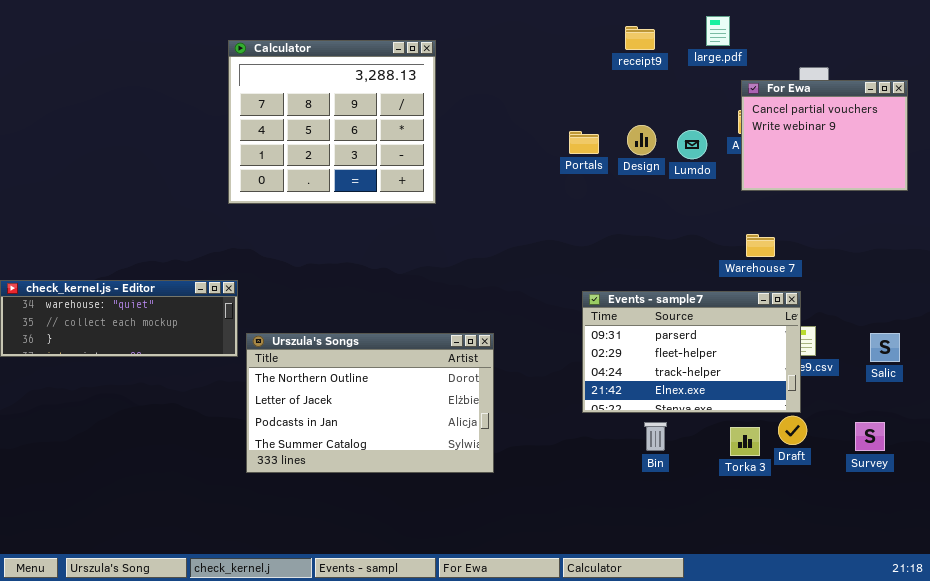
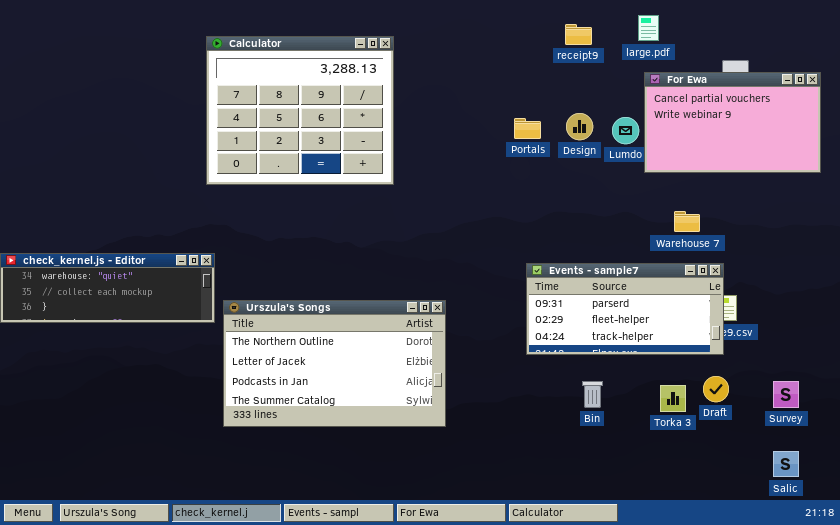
For Ewa: [741,80,908,191] -> [644,72,821,173], resized
Events - sample7: [582,291,801,413] -> [526,263,724,355], resized
Salic: [870,333,900,362] -> [773,451,799,477], moved

